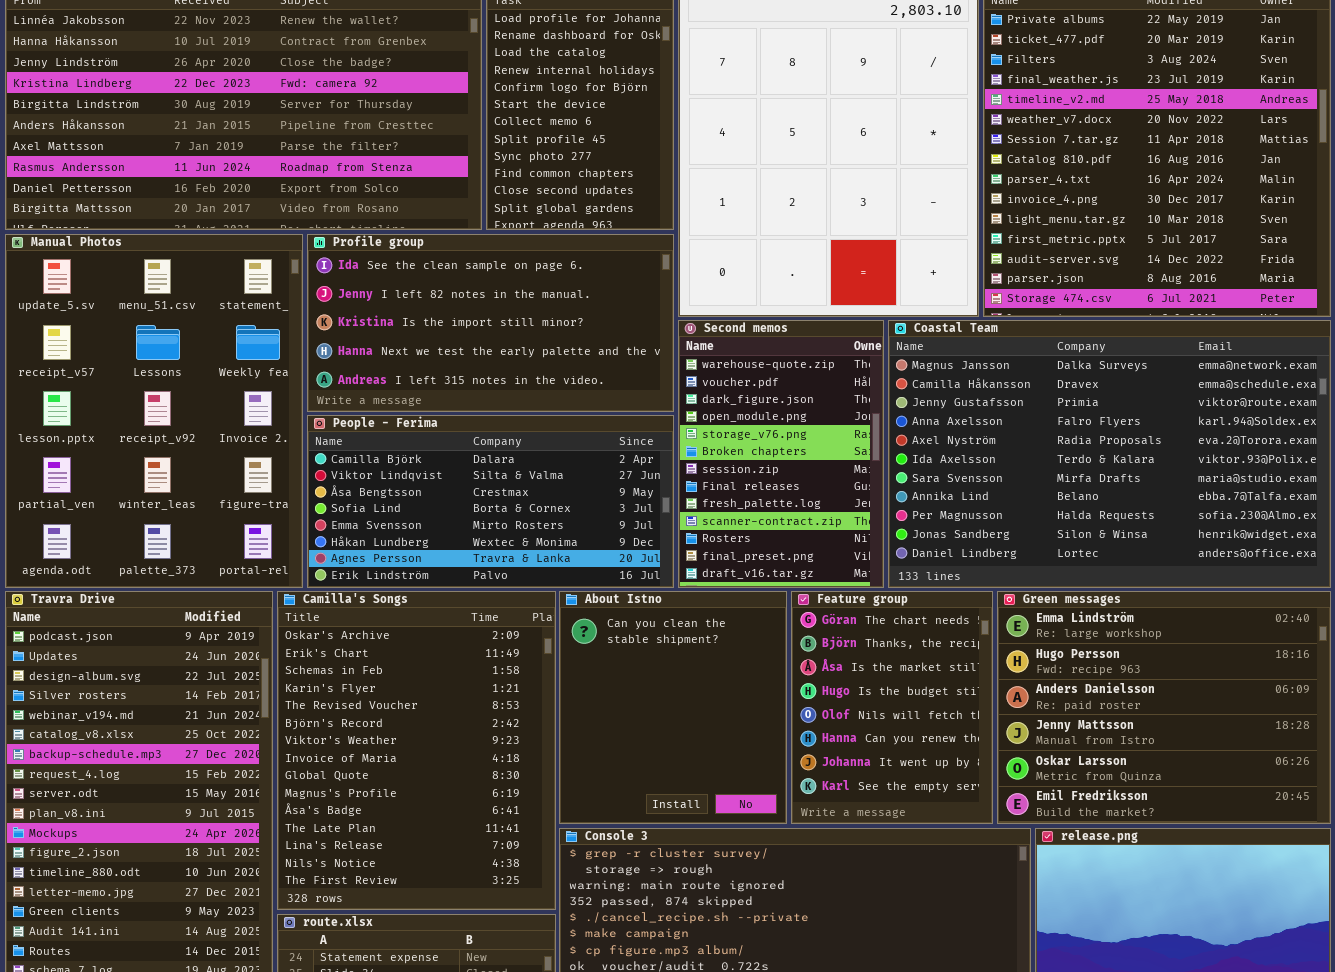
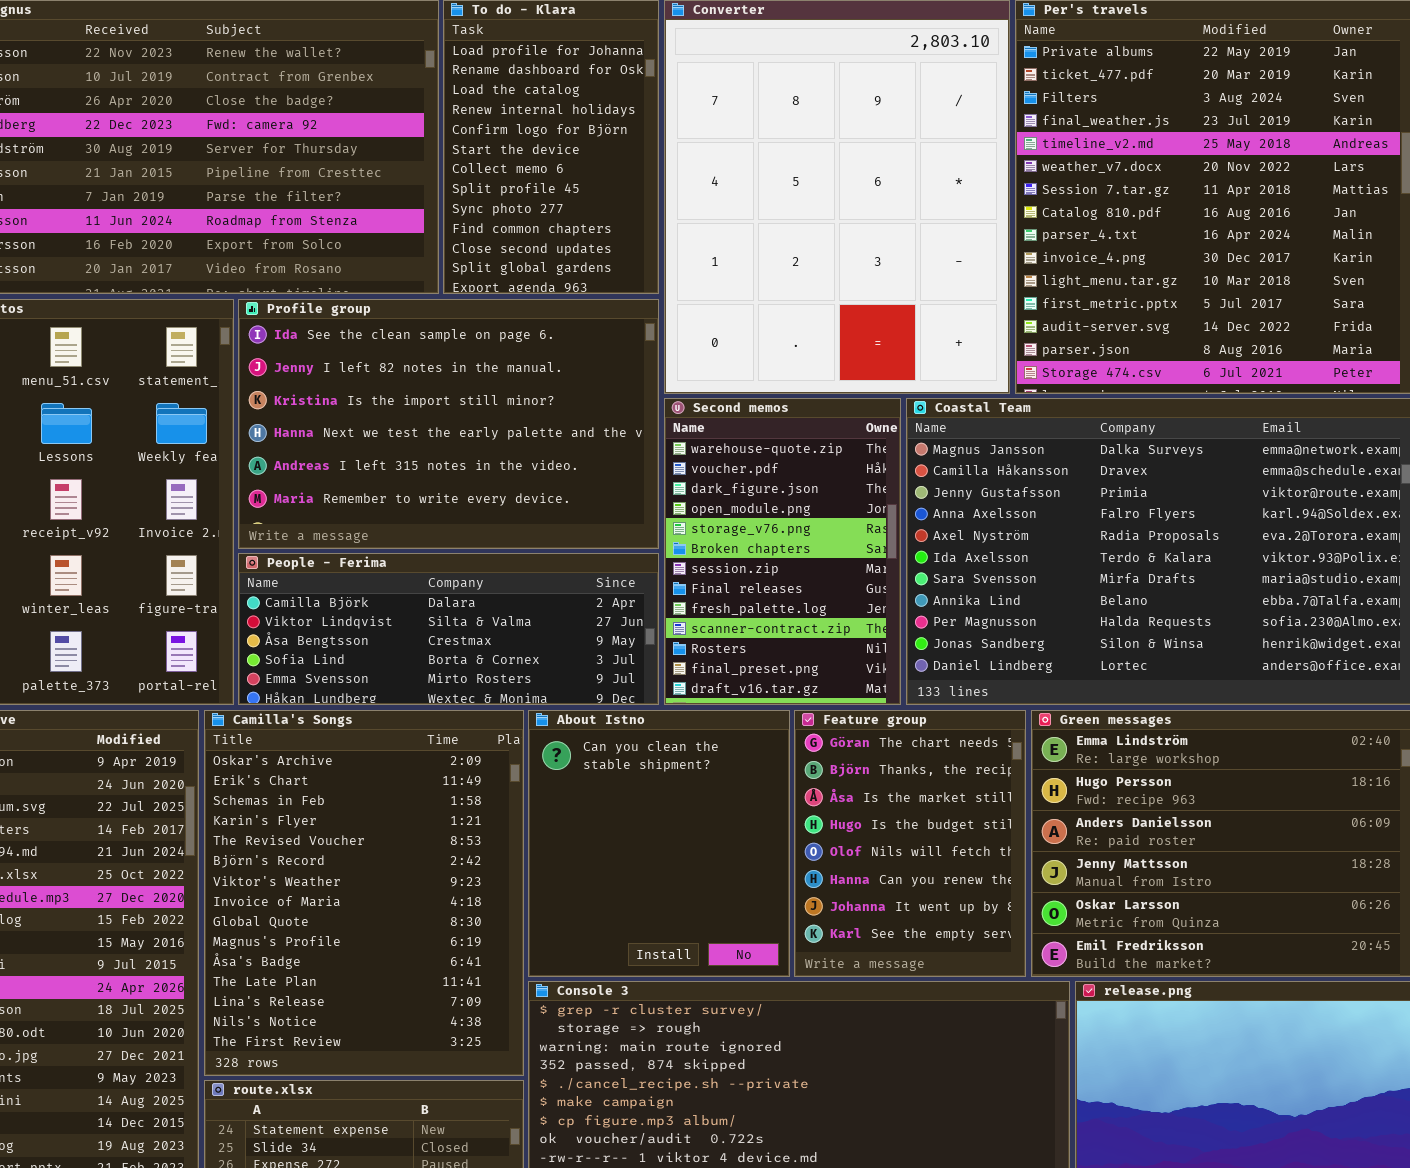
Profile group: [307,234,674,412] -> [238,299,659,549], resized
People - Ferima: [307,415,674,588] -> [238,553,659,705], resized

